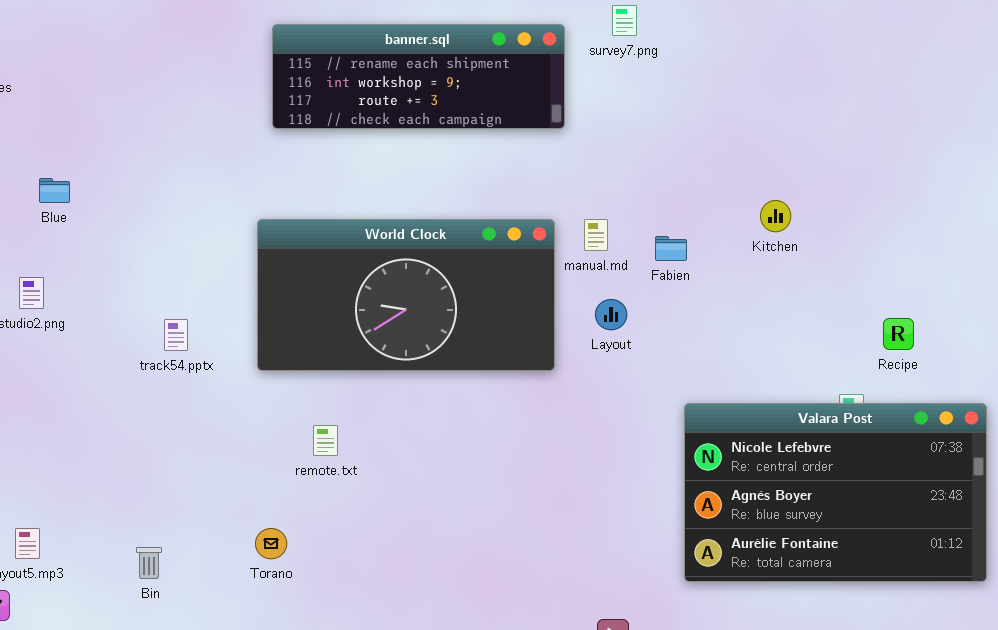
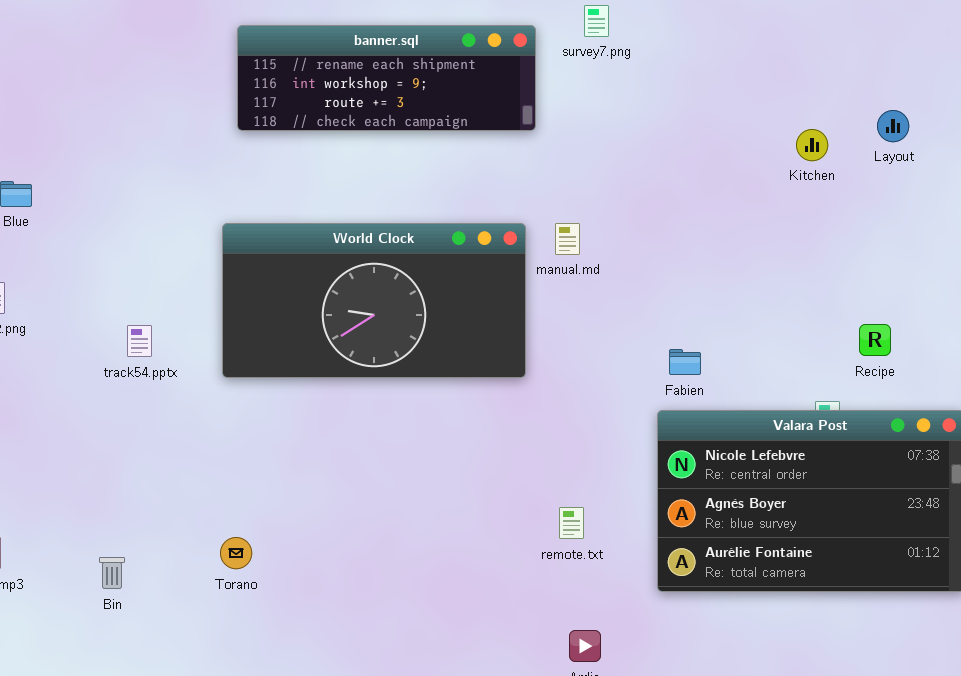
Kitchen: [760,200,791,232] -> [796,129,828,161], moved
Fabien: [655,236,687,261] -> [669,349,701,375], moved
Layout: [595,299,627,330] -> [877,110,909,142], moved
remote.txt: [313,425,338,456] -> [559,507,584,539], moved

